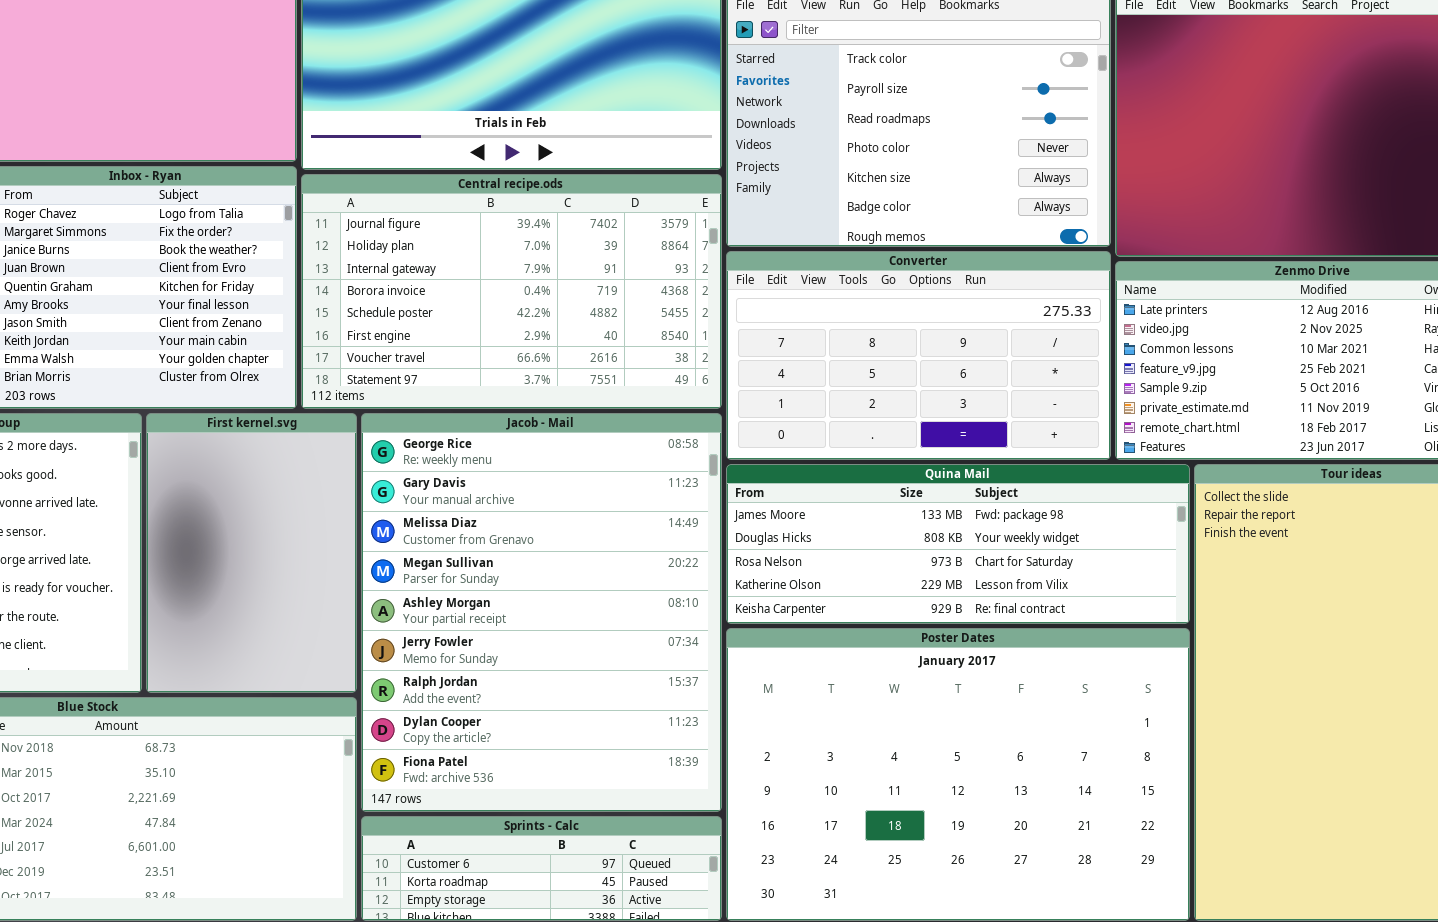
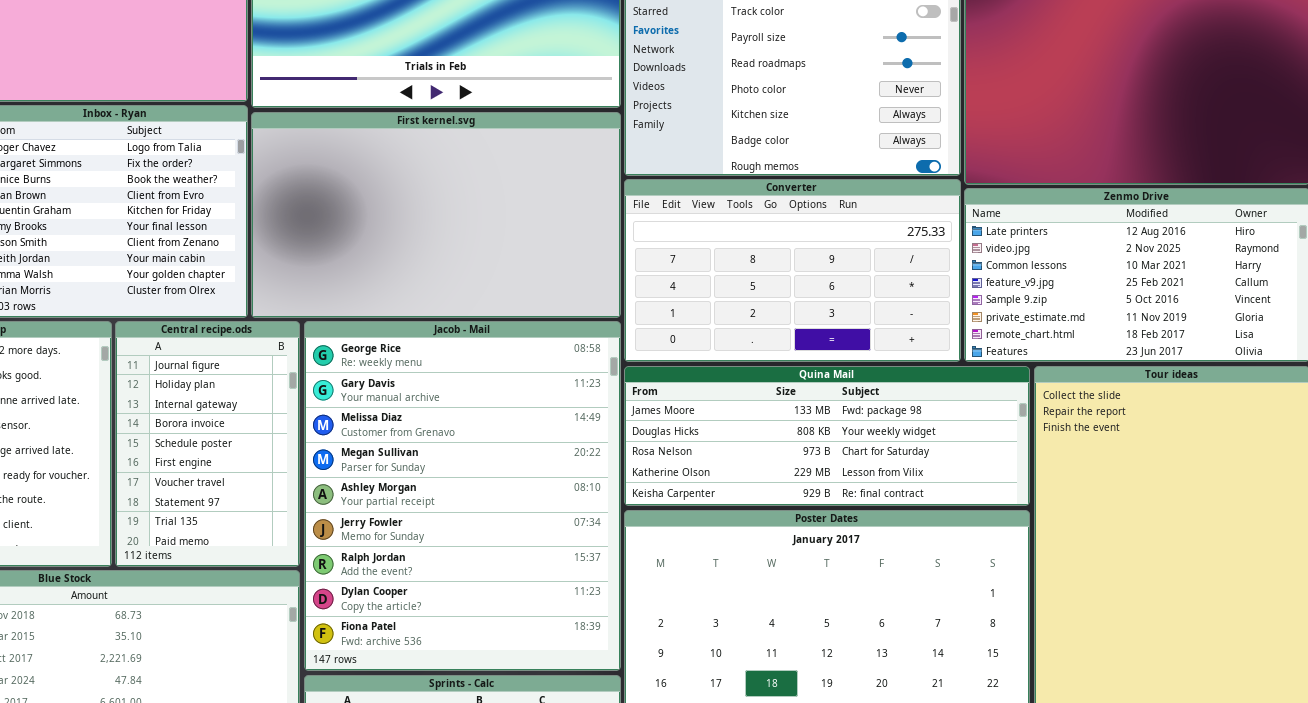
Central recipe.ods: [301,174,722,409] -> [115,321,300,567], moved, resized
First kernel.svg: [146,413,357,693] -> [251,112,621,318], moved, resized

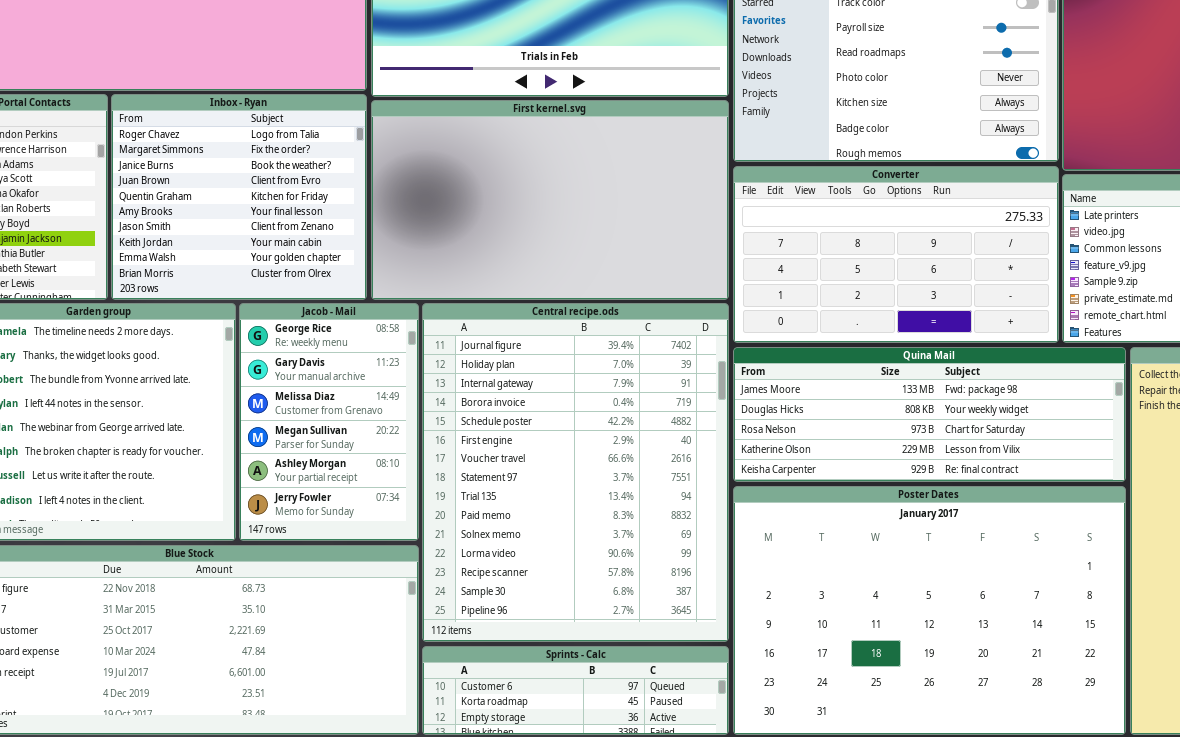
Central recipe.ods: [115,321,300,567] -> [422,303,729,642], moved, resized
Jacob - Mail: [304,321,621,671] -> [239,303,419,541], moved, resized

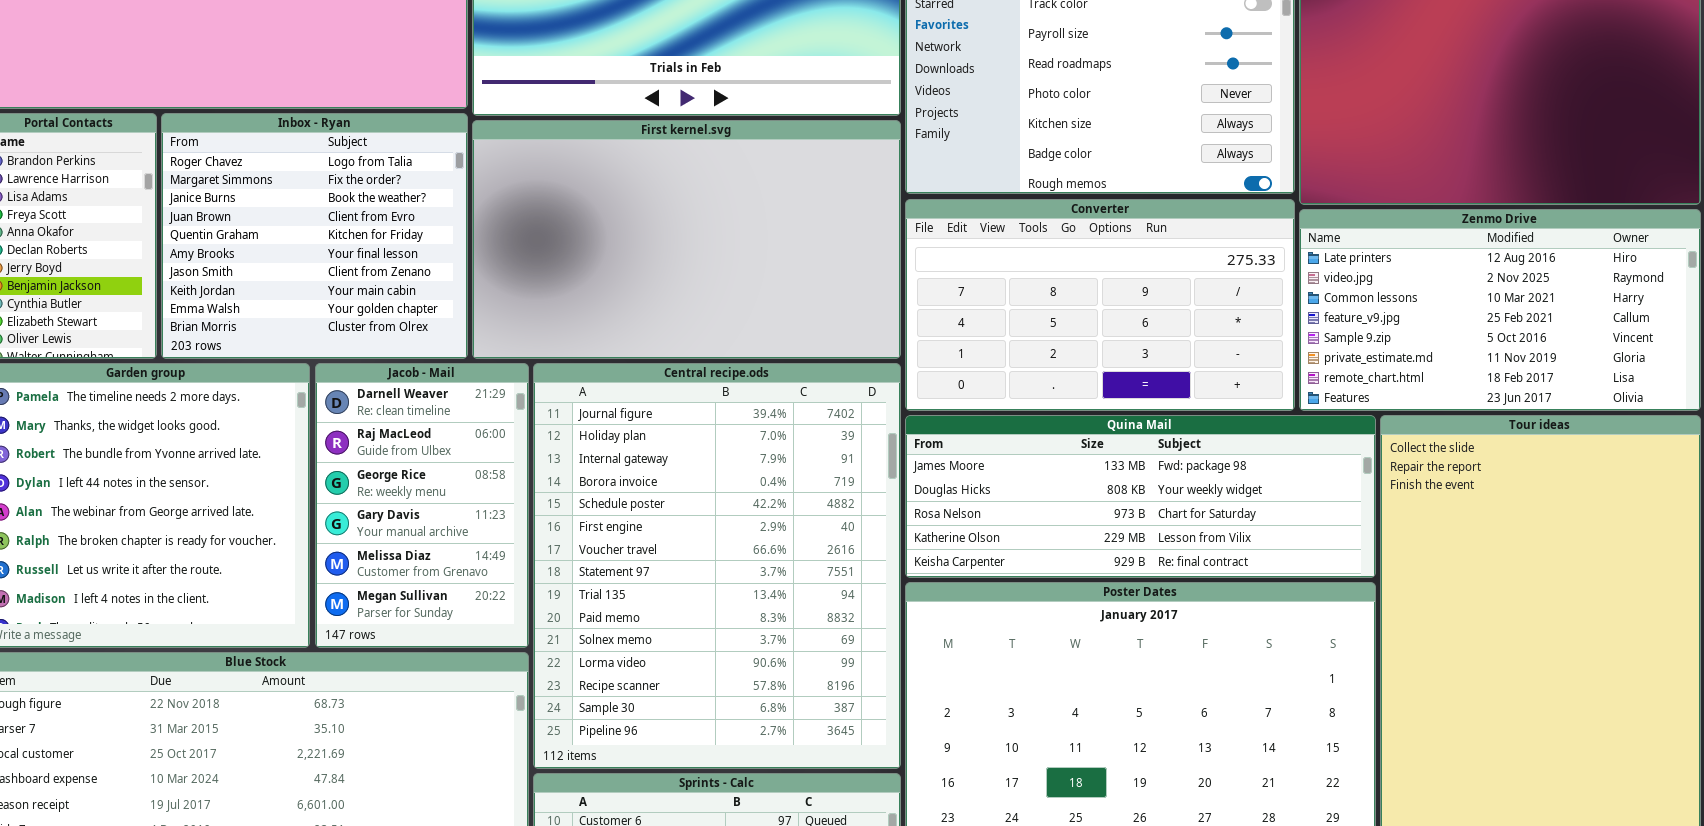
Jacob - Mail: [239,303,419,541] -> [315,363,529,648], scrolled up 2 rows

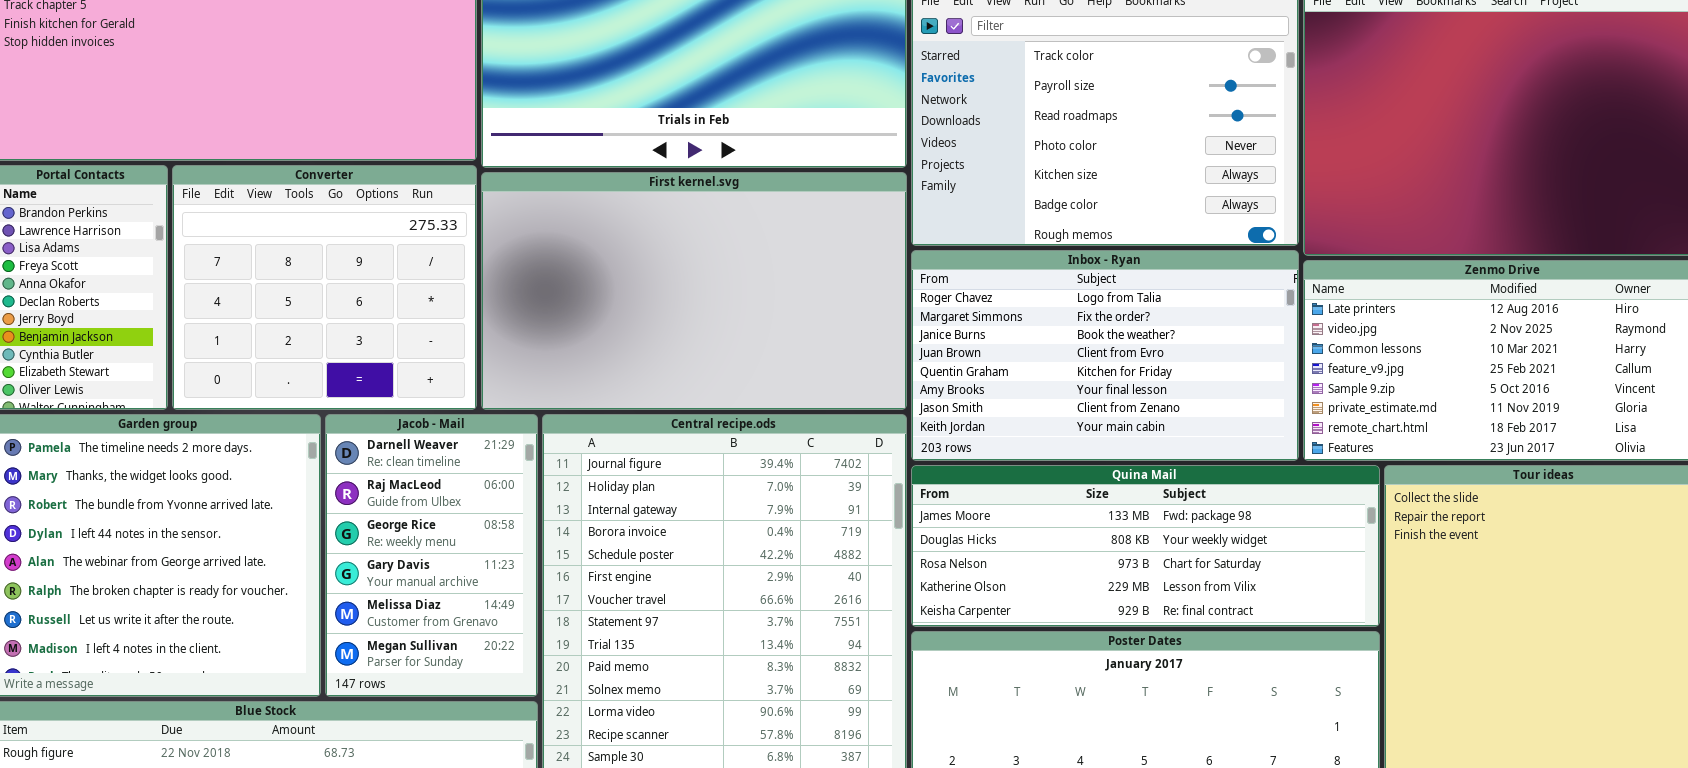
Inbox - Ryan: [161,113,468,359] -> [911,250,1299,461], moved, resized
Converter: [905,199,1295,411] -> [172,165,477,410], moved, resized

